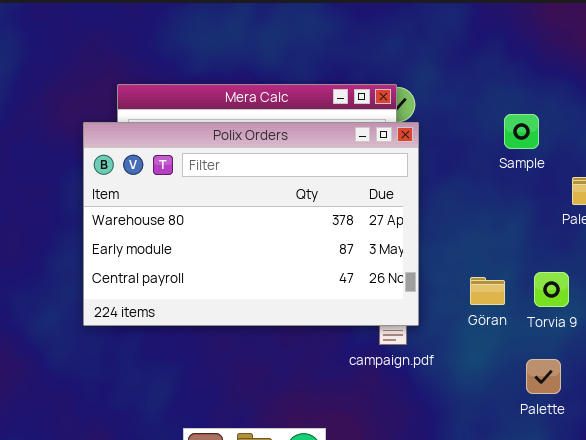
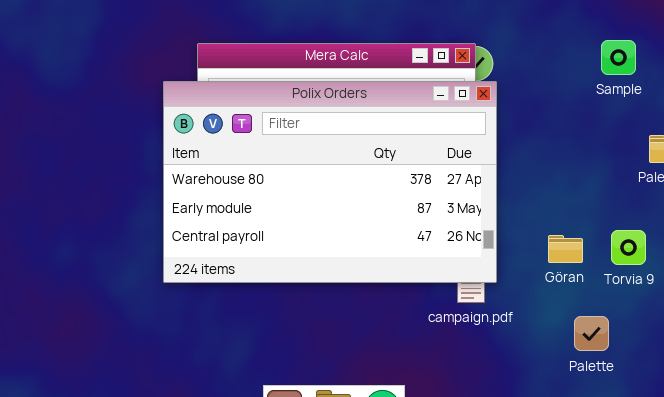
Sample: [504,114,539,149] -> [601,40,636,75], moved
Palette: [526,359,561,394] -> [574,316,609,351], moved

